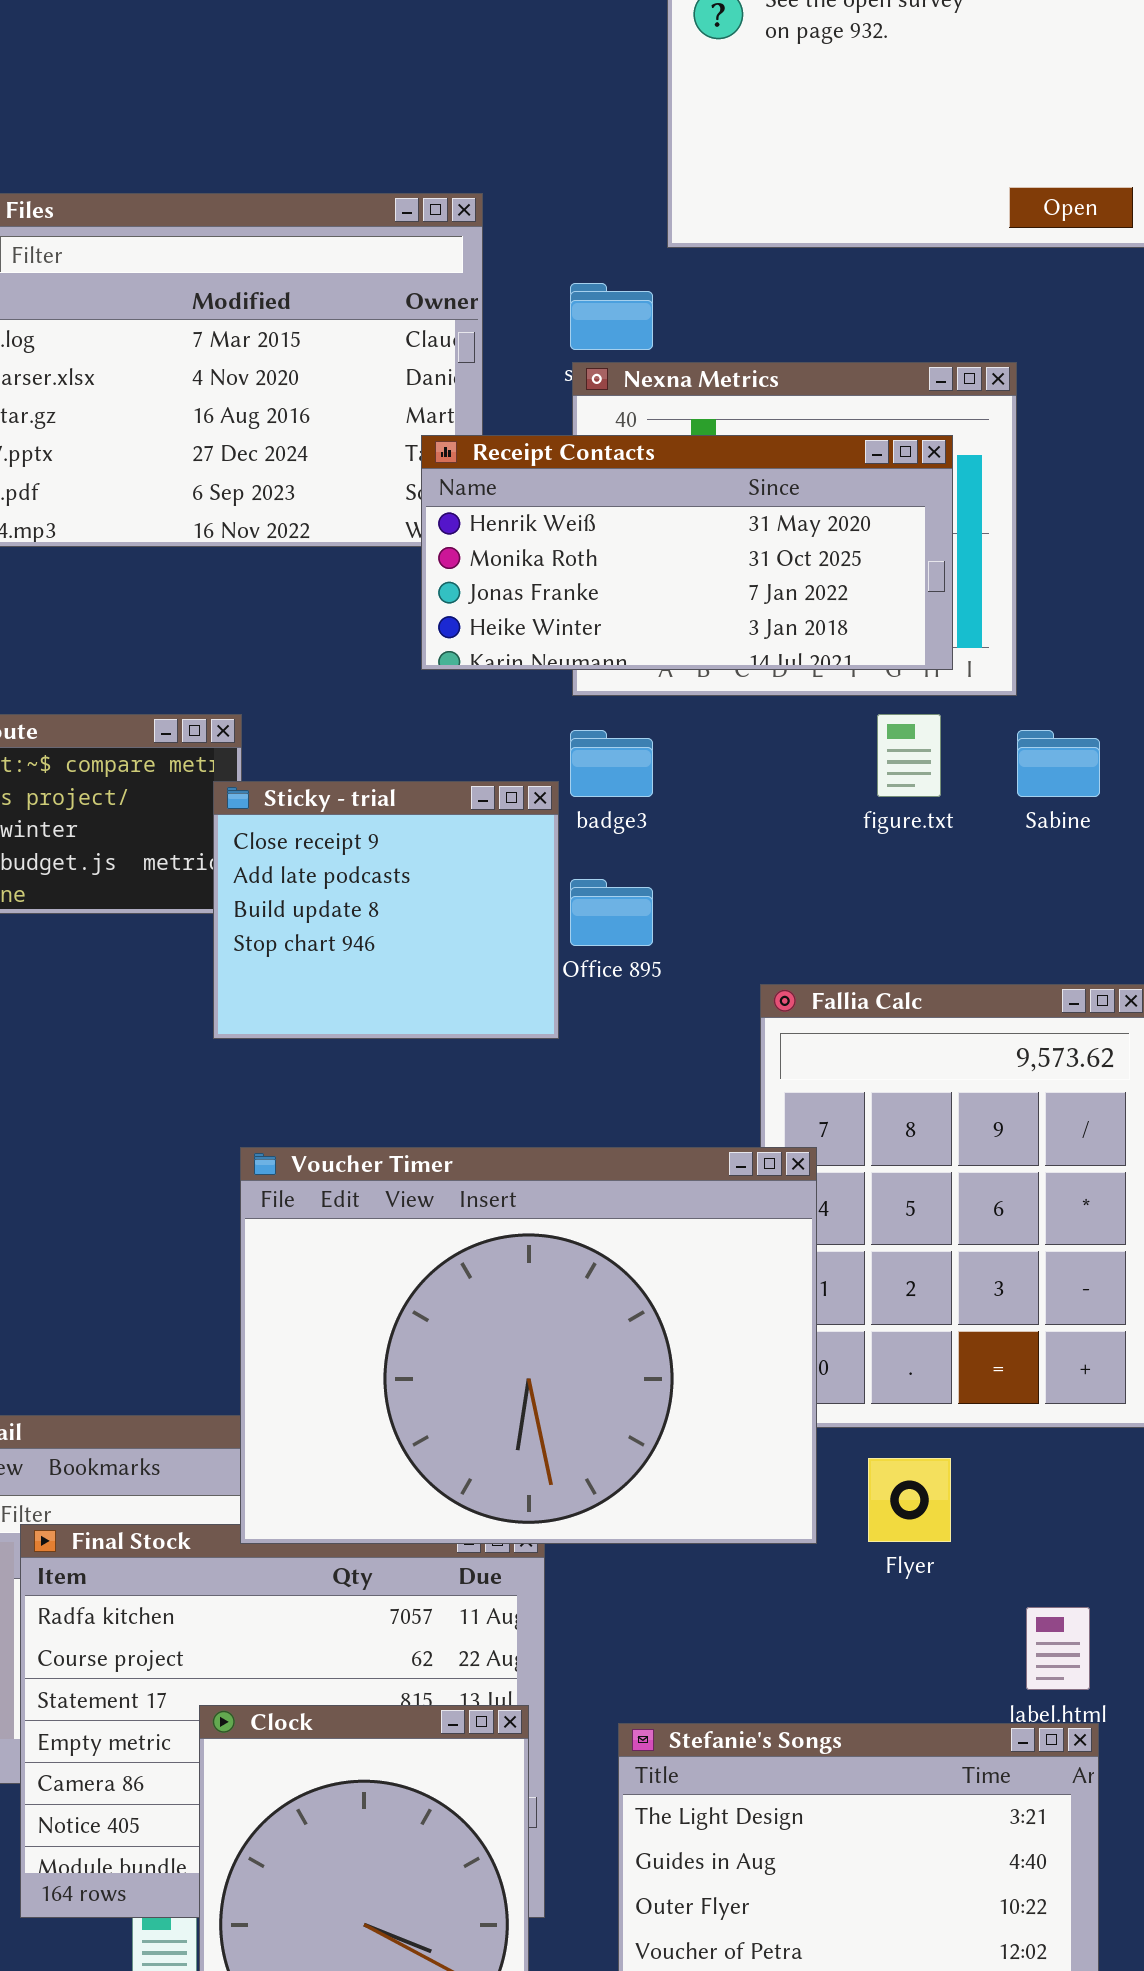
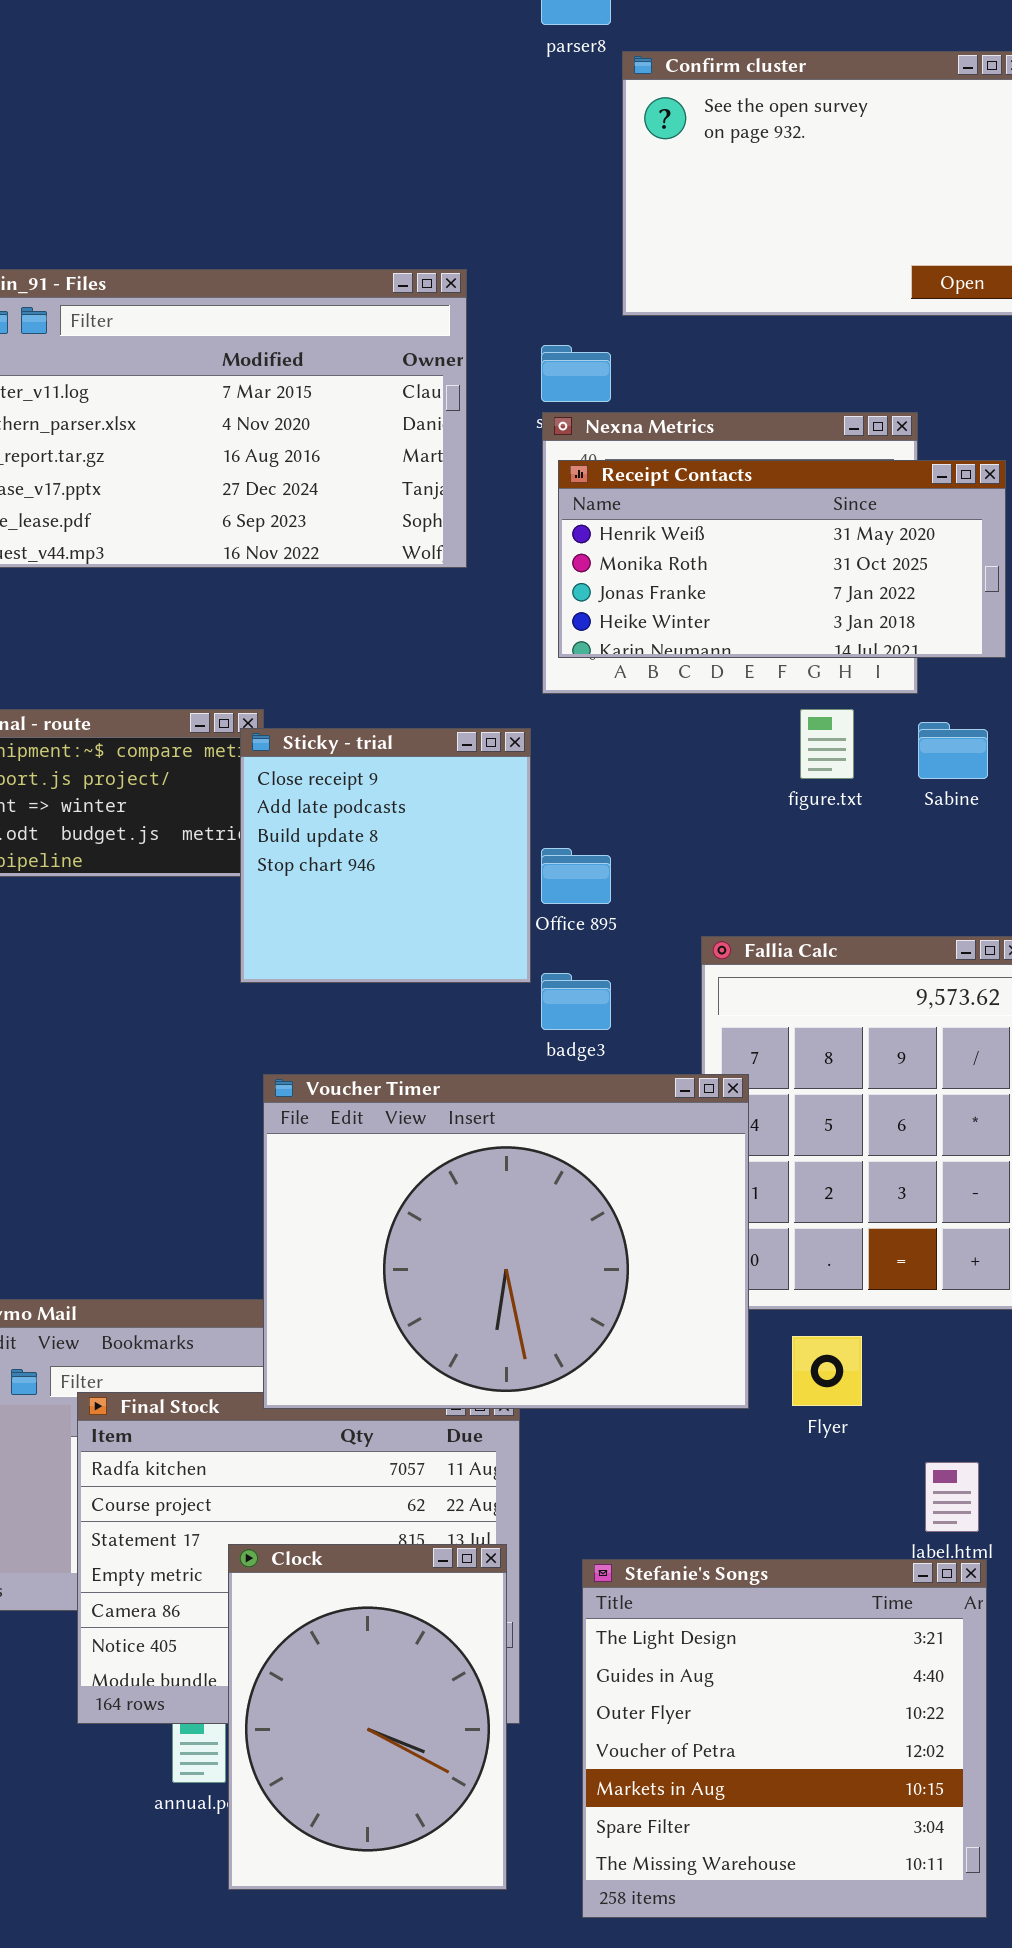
Receipt Contacts: [421,435,953,670] -> [558,460,1006,658], moved
badge3: [570,730,653,797] -> [541,973,611,1030], moved
Sticky - trial: [213,781,559,1039] -> [240,728,531,983], resized

